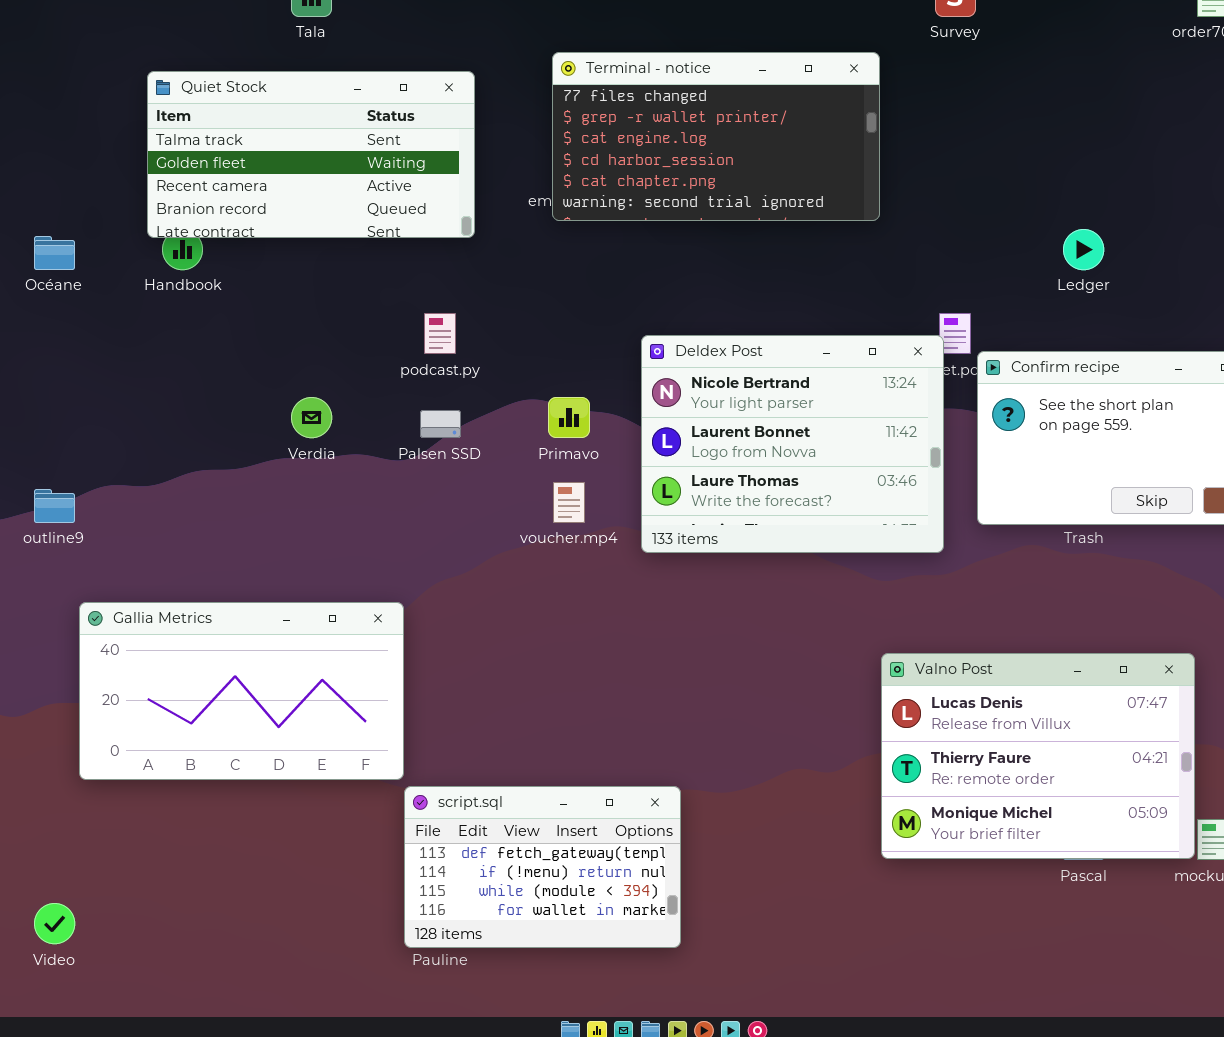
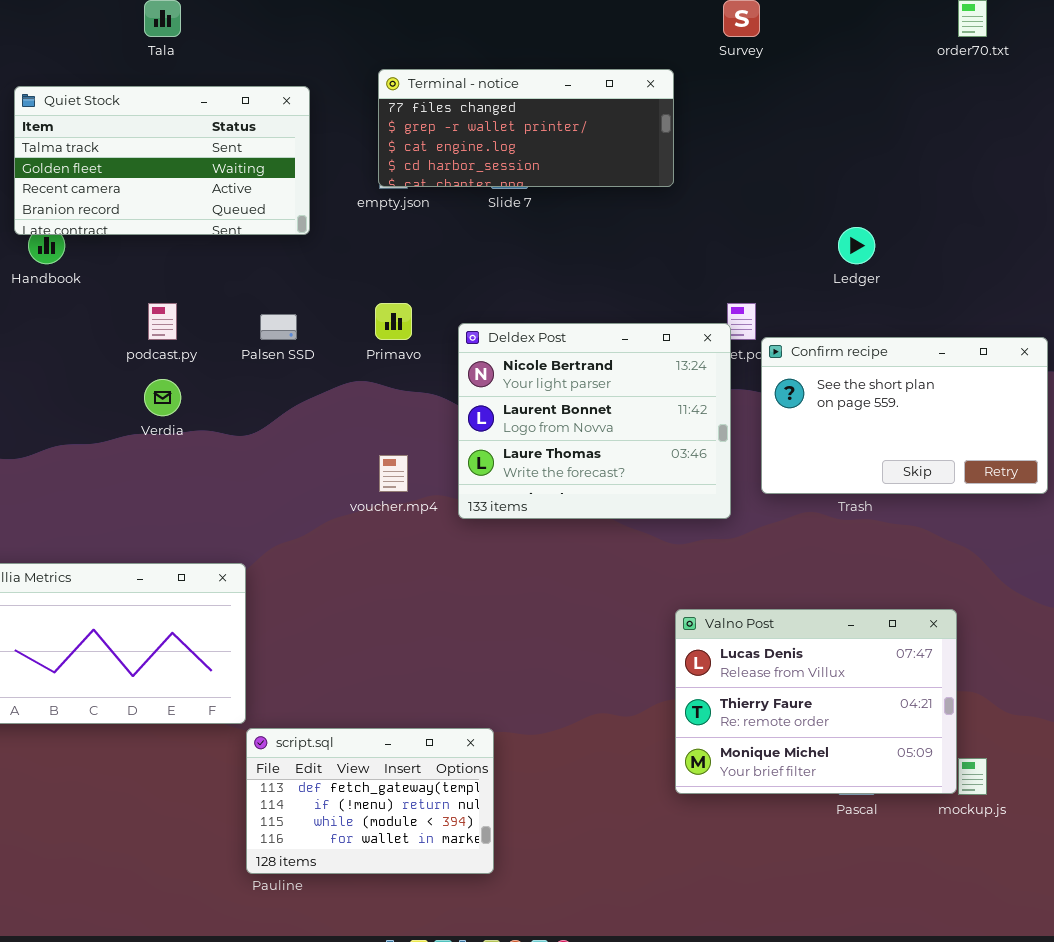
Terminal - notice: [552,52,880,221] -> [378,69,674,187], resized
podcast.py: [424,313,456,354] -> [148,303,177,340], moved
Primavo: [548,397,590,438] -> [375,303,412,340], moved
Palsen SSD: [420,410,461,438] -> [260,314,297,340], moved

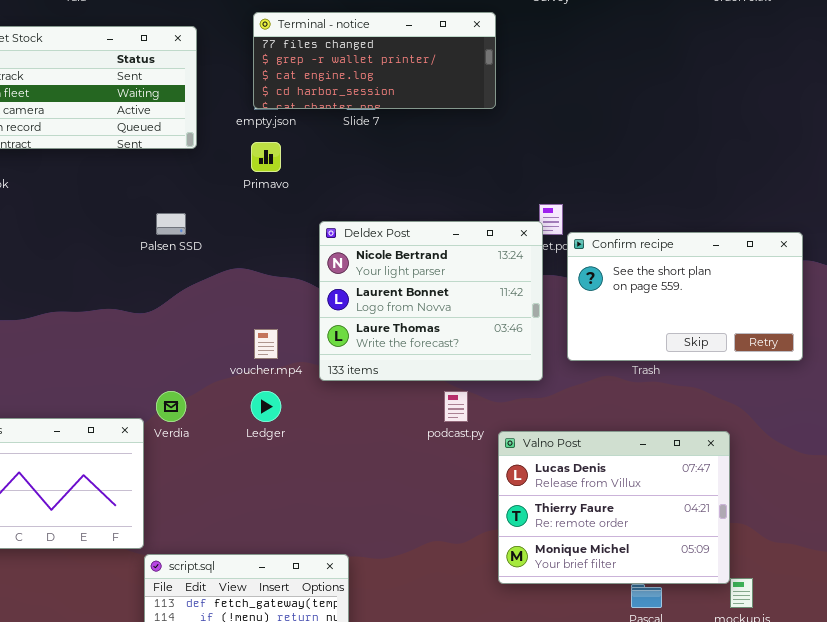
Ledger: [838,227,875,264] -> [251,391,281,422], moved
podcast.py: [148,303,177,340] -> [444,391,468,422], moved
Primavo: [375,303,412,340] -> [251,142,281,172], moved
Verdia: [144,379,181,416] -> [156,391,186,422], moved
Valno Post: [675,609,957,794] -> [498,431,730,584], moved

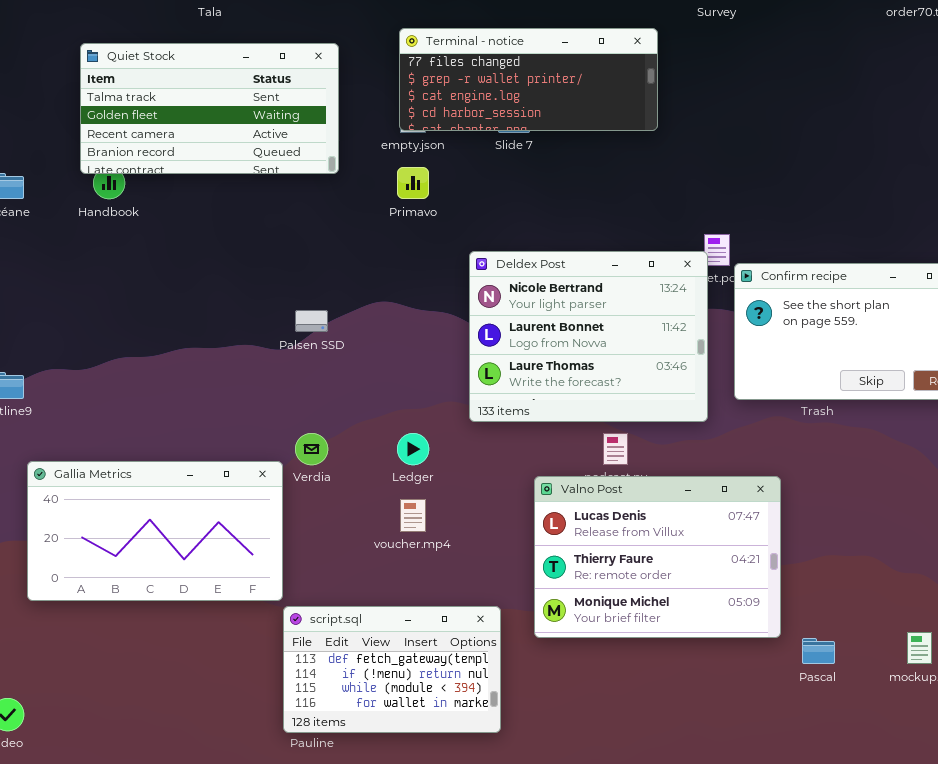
Palsen SSD: [156,213,186,235] -> [295,310,328,332], moved
voucher.mp4: [254,329,278,359] -> [400,499,426,532], moved
Valno Post: [498,431,730,584] -> [534,476,781,638], moved

